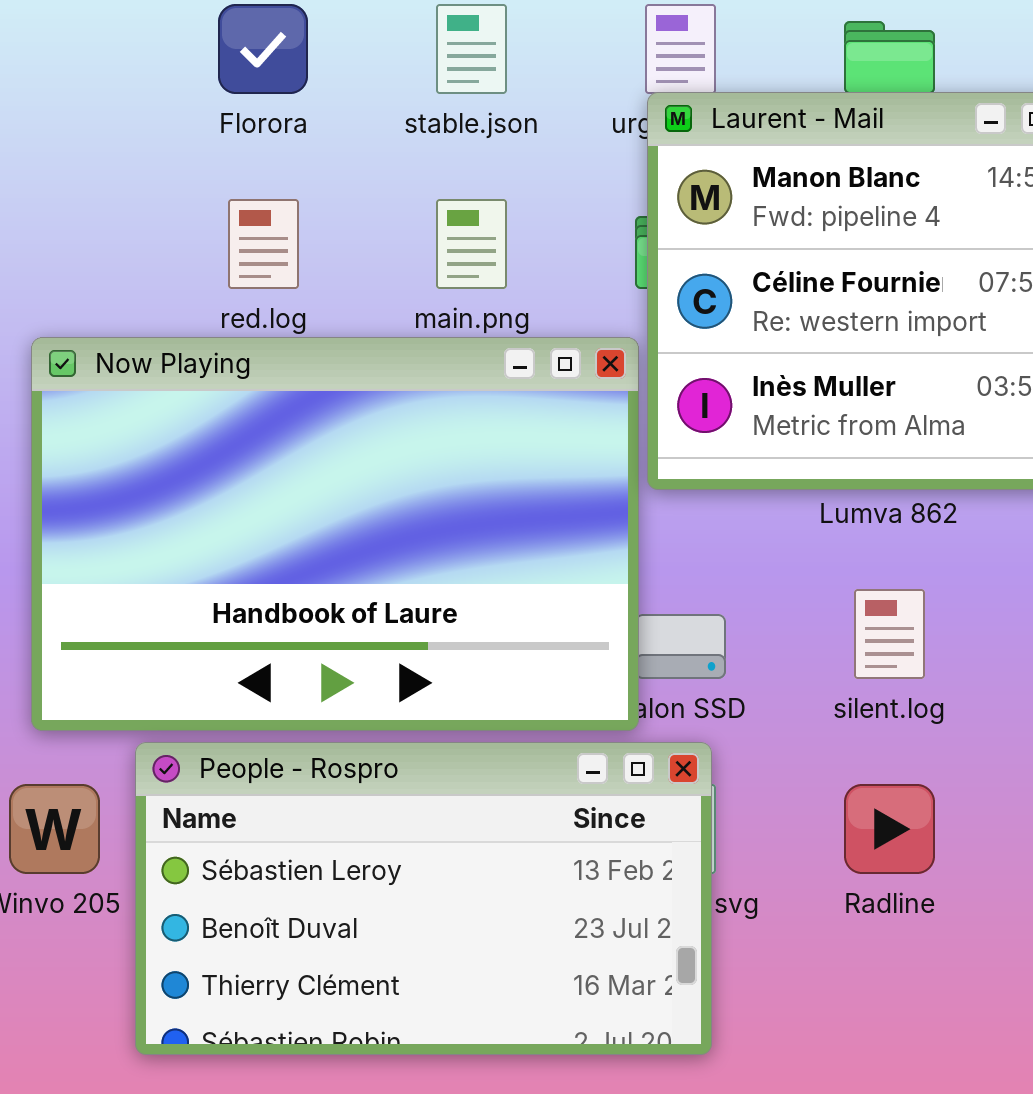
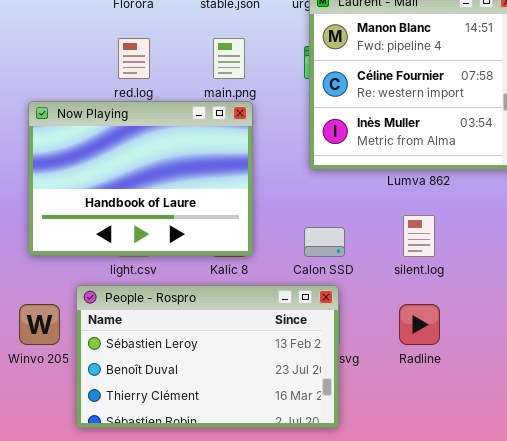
Now Playing: [31,337,639,731] -> [28,101,253,256], resized

